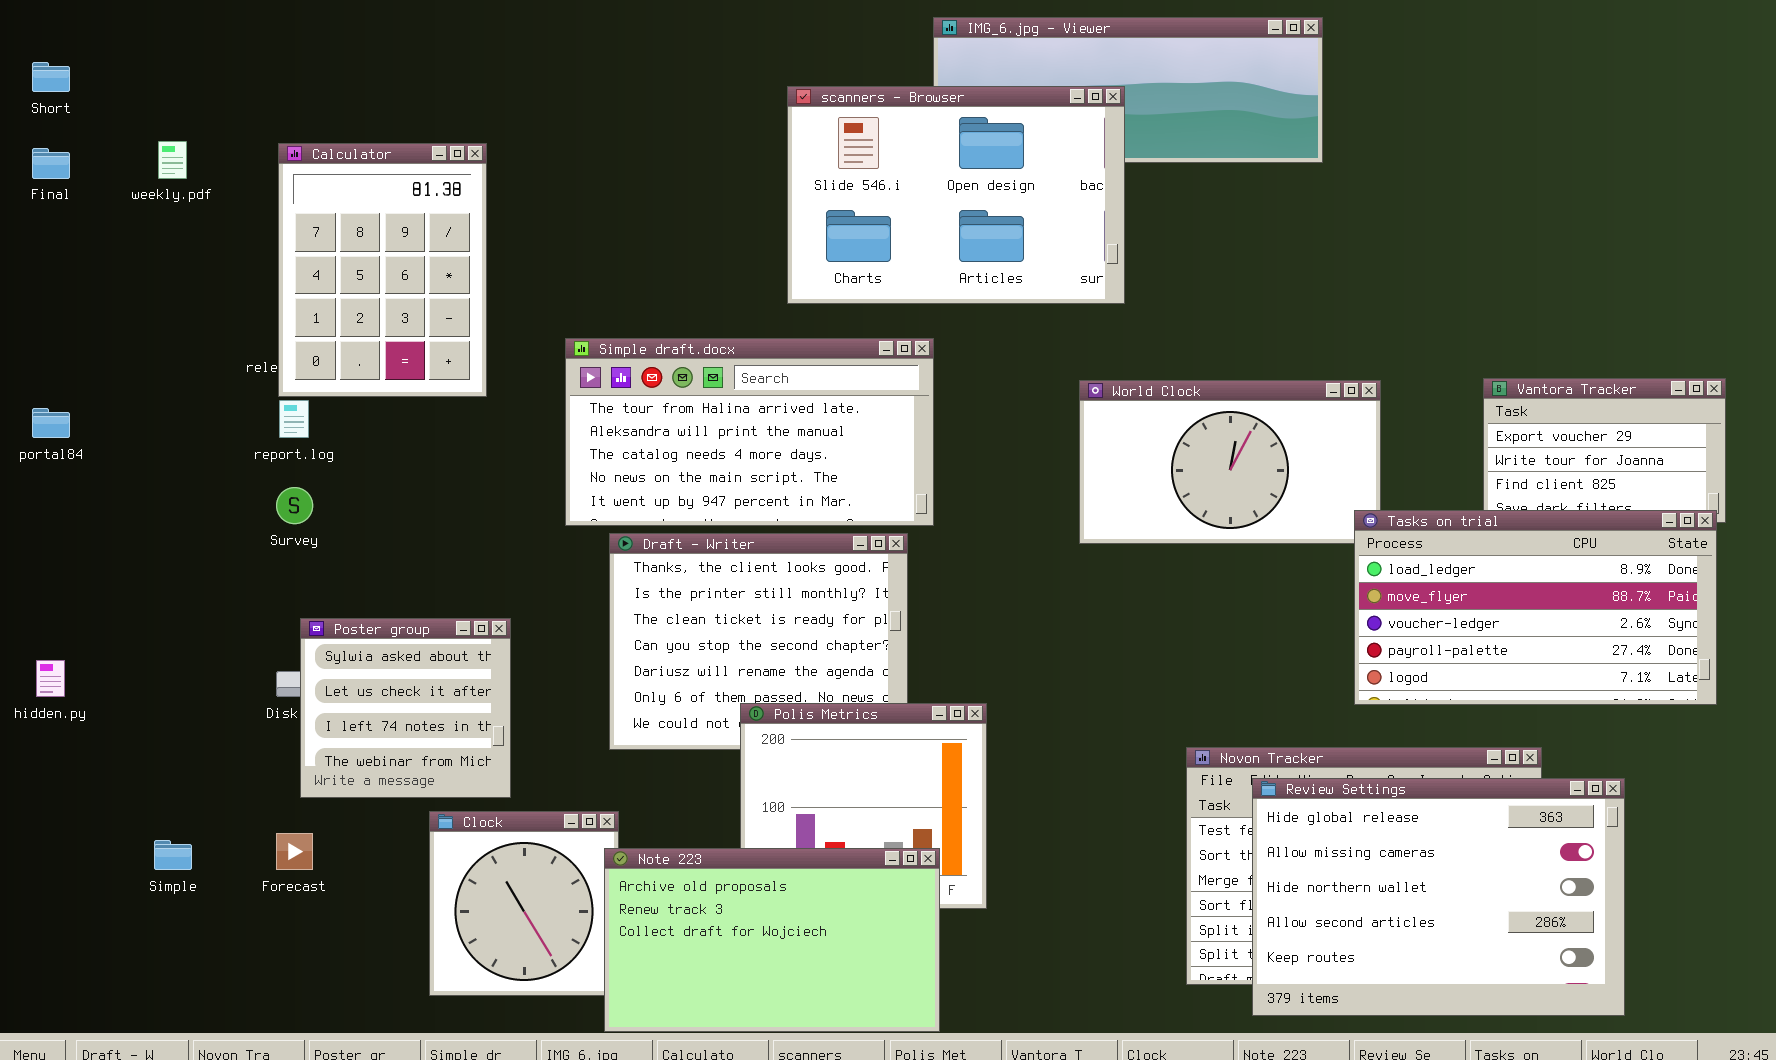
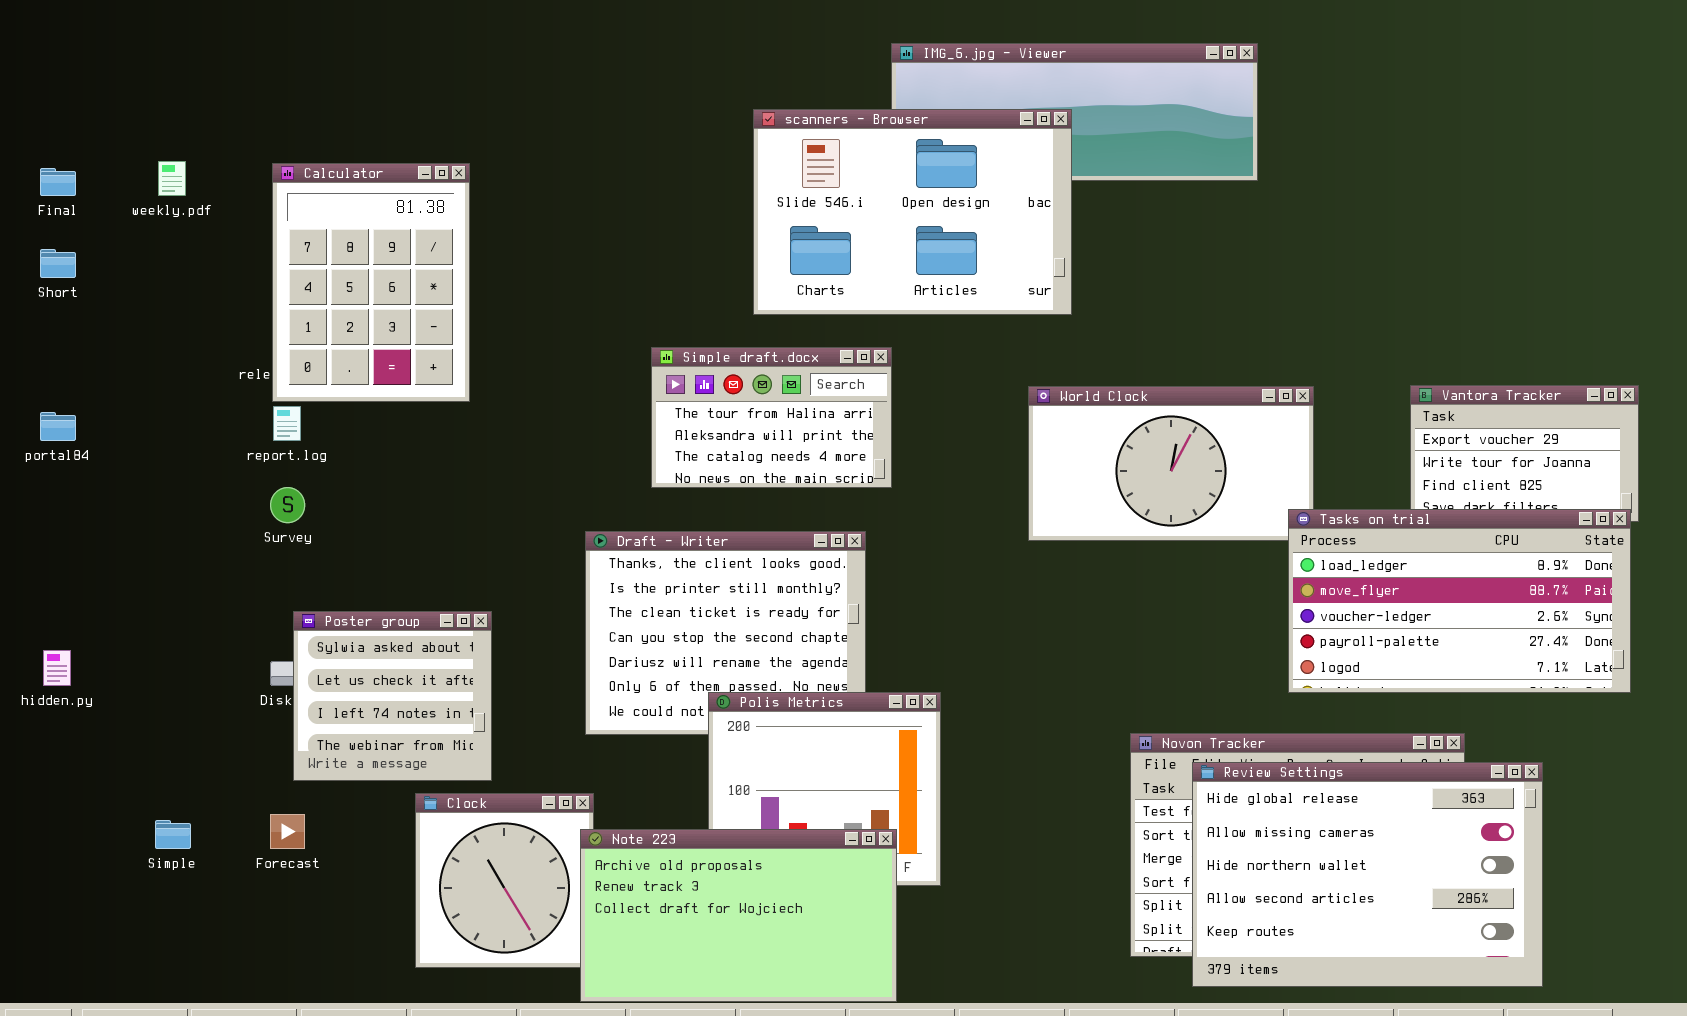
Short: [32,62,70,92] -> [40,249,76,278], moved
Simple draft.docx: [565,338,934,526] -> [651,347,892,488], resized

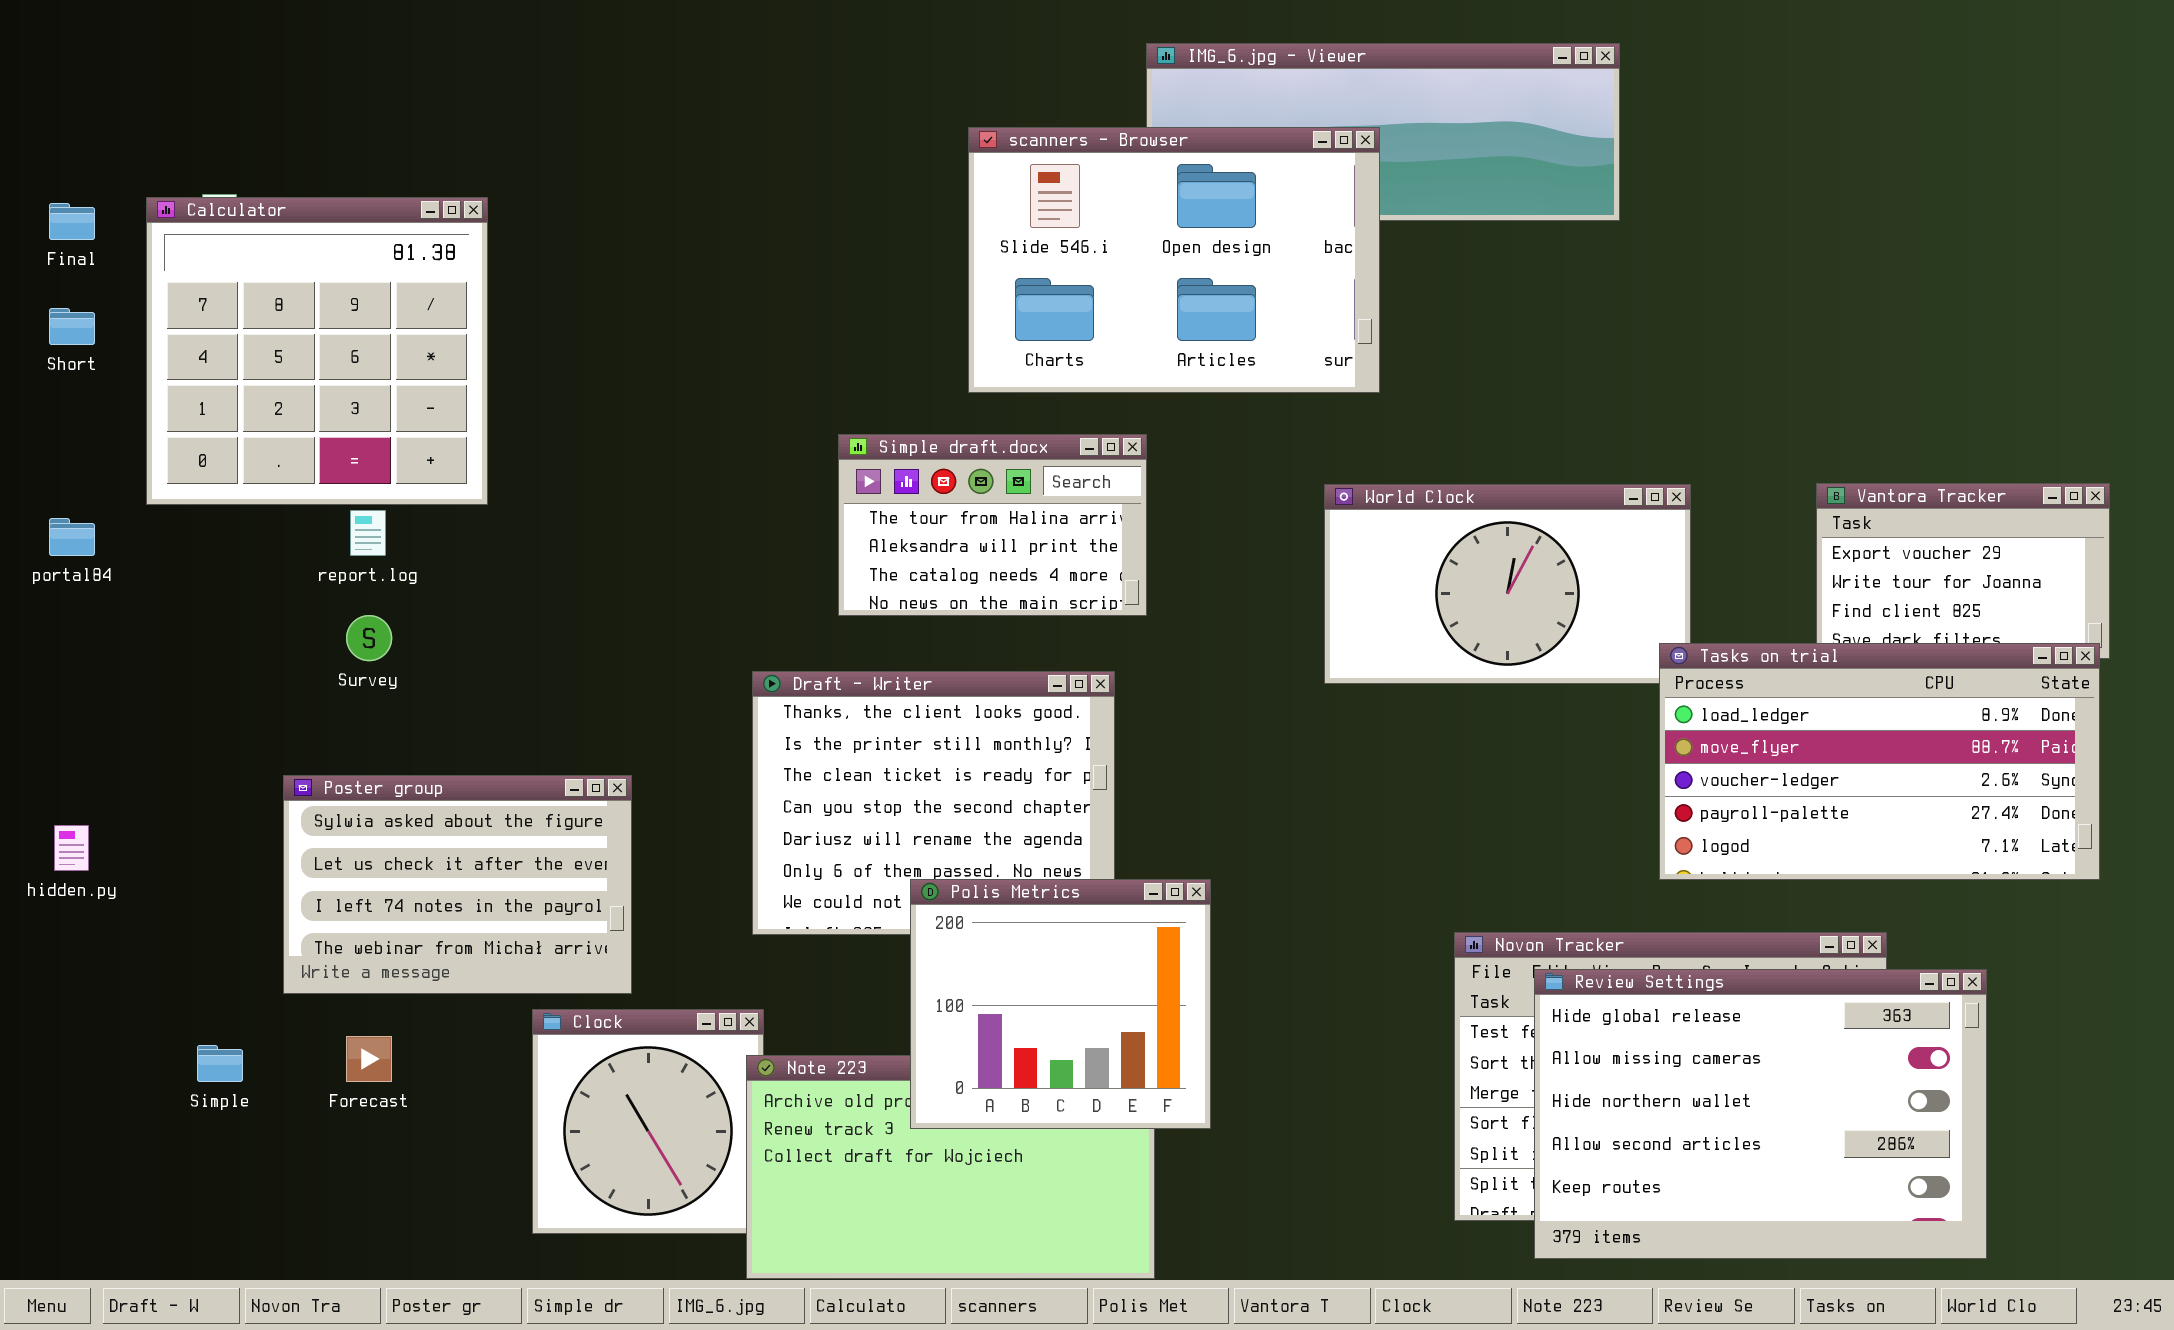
Calculator: [272,163,470,402] -> [146,197,488,505], moved, resized
Poster group: [293,611,492,781] -> [283,775,632,994], resized
Polis Metrics: [708,692,941,886] -> [910,879,1211,1129], raised

